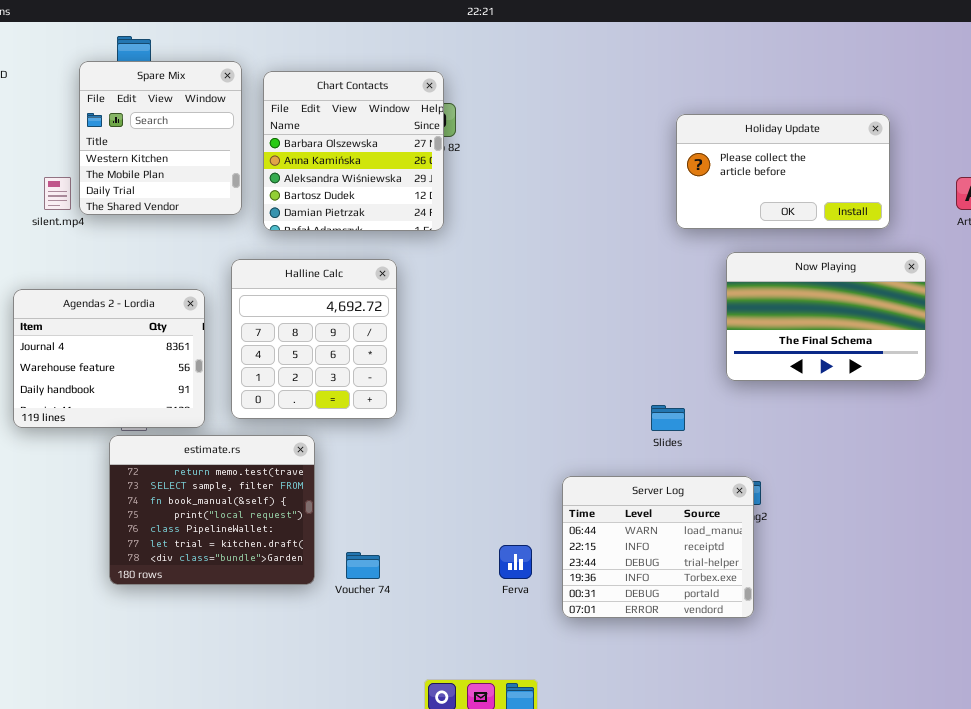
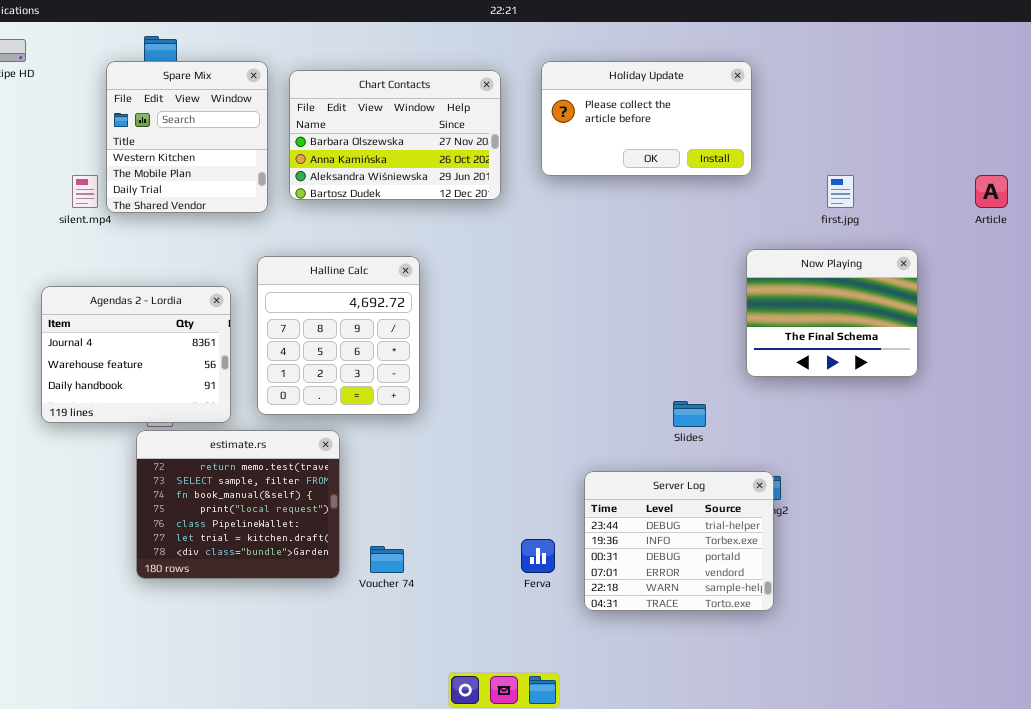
Chart Contacts: [263,71,444,231] -> [289,70,501,200], resized
Holiday Update: [676,114,890,229] -> [541,61,752,176], moved
Now Playing: [726,252,926,381] -> [746,249,918,377], resized
Server Log: [562,476,754,618] -> [584,471,774,611], scrolled down 2 rows

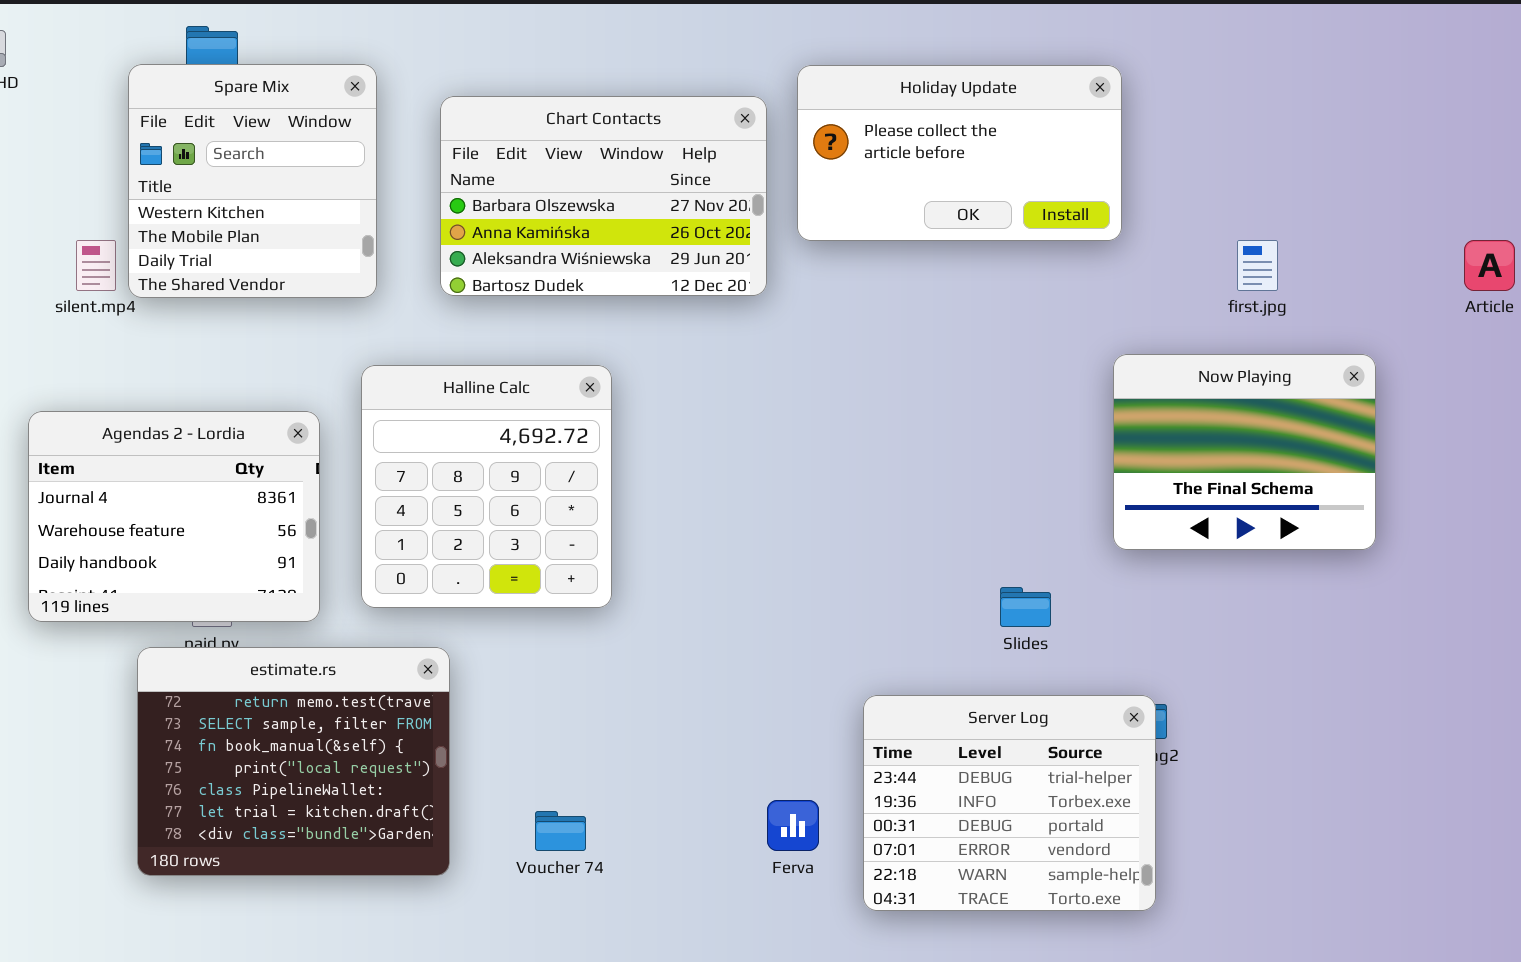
Chart Contacts: [289,70,501,200] -> [440,96,767,296], moved
estimate.rs: [136,430,340,579] -> [137,647,450,876], moved

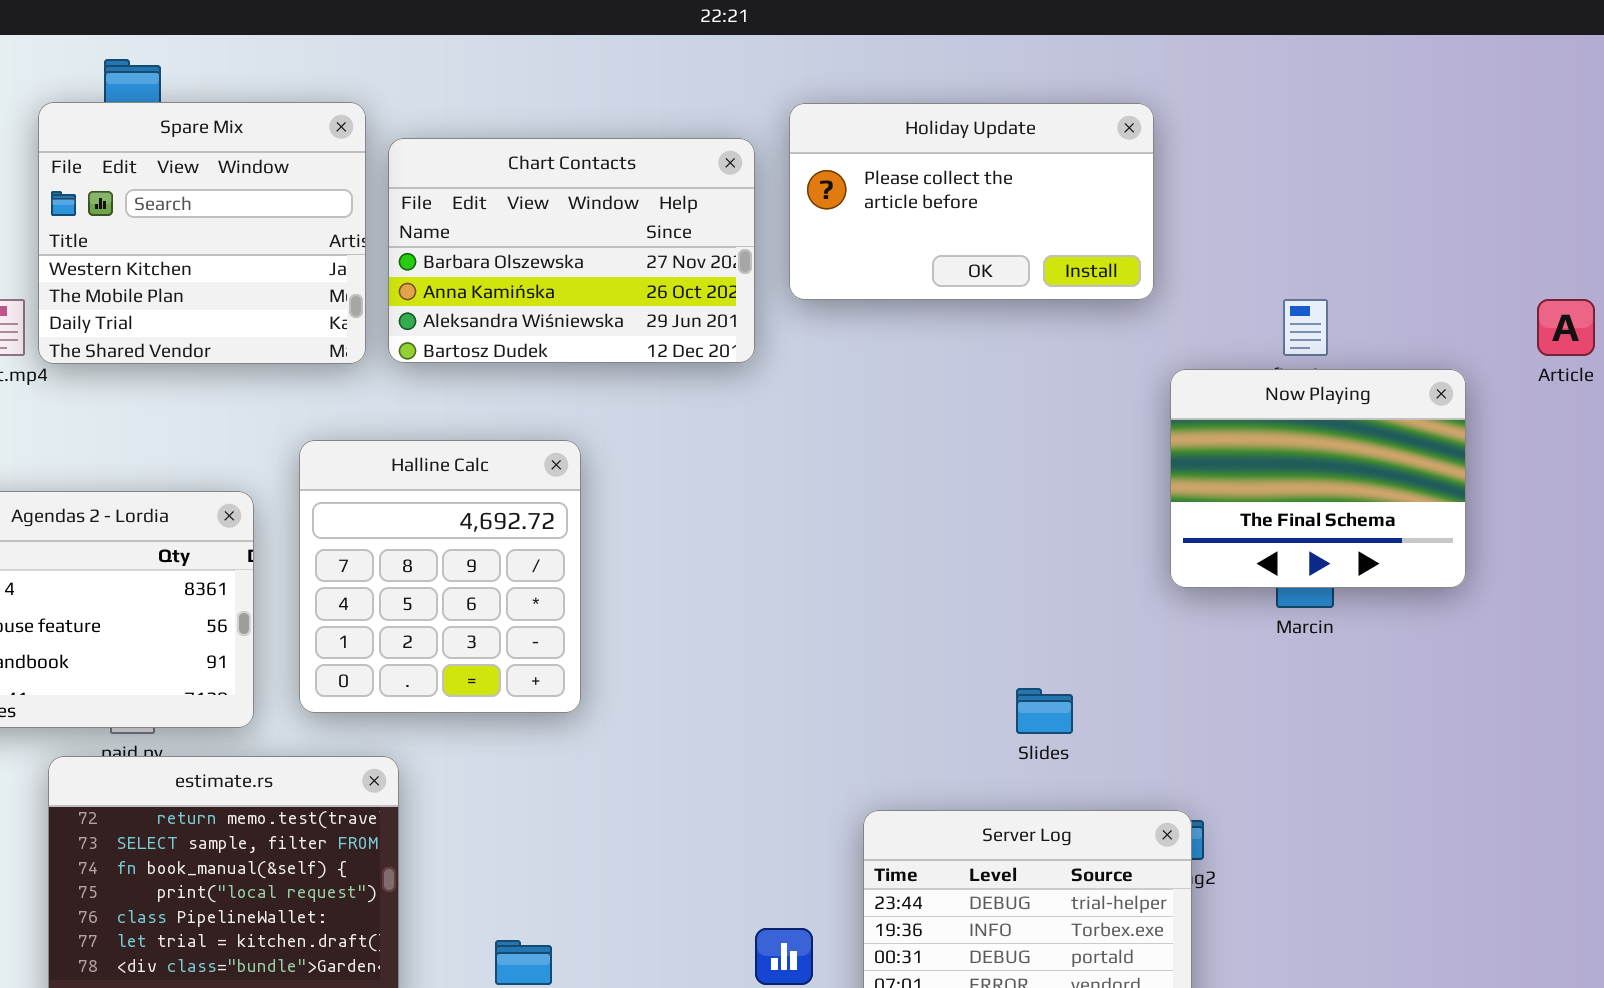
Spare Mix: [128,64,377,298] -> [38,102,366,364], resized
Now Playing: [1113,354,1376,550] -> [1170,369,1466,588], moved

